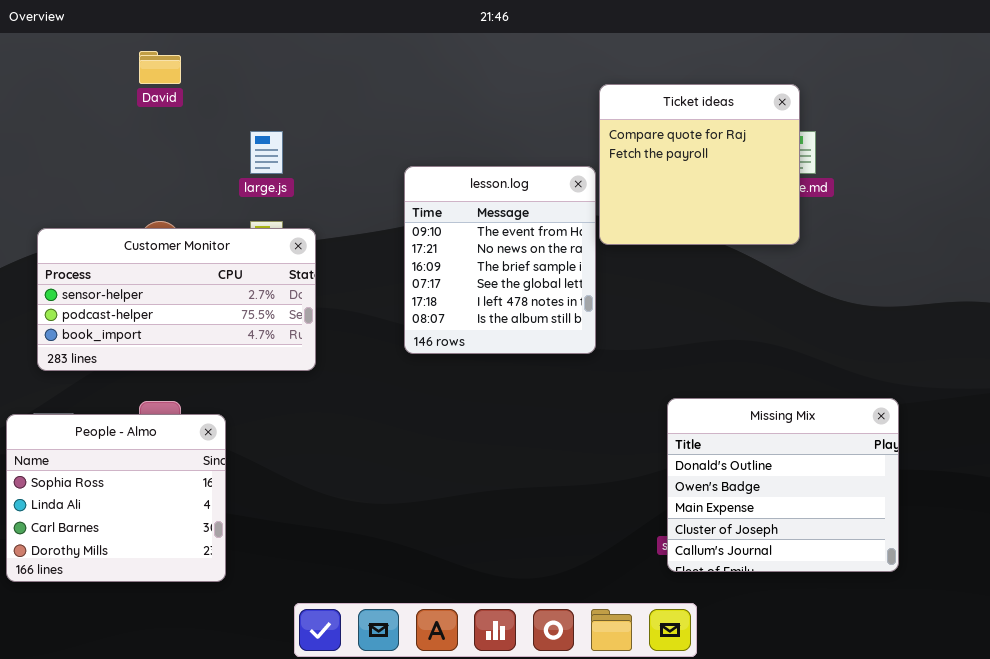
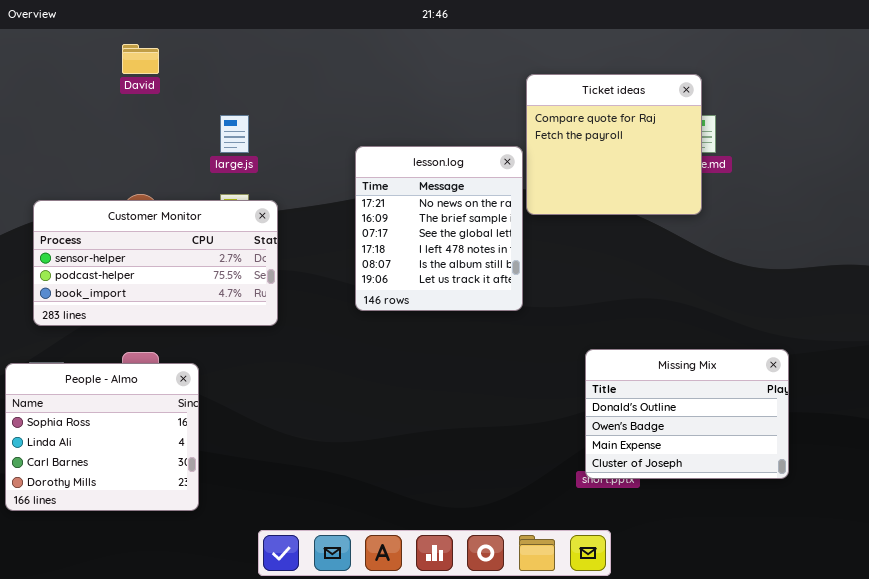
lesson.log: [404,166,596,354] -> [355,146,523,311], scrolled down 1 row
Missing Mix: [667,398,899,572] -> [585,349,789,479], resized

